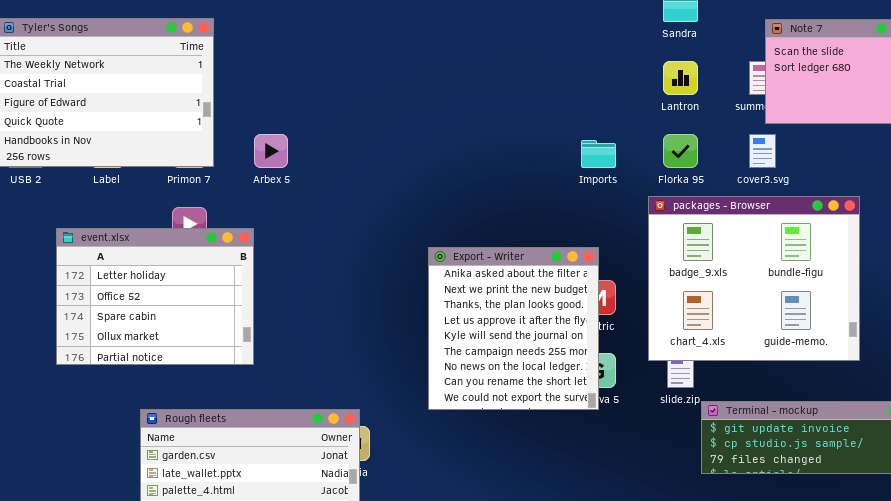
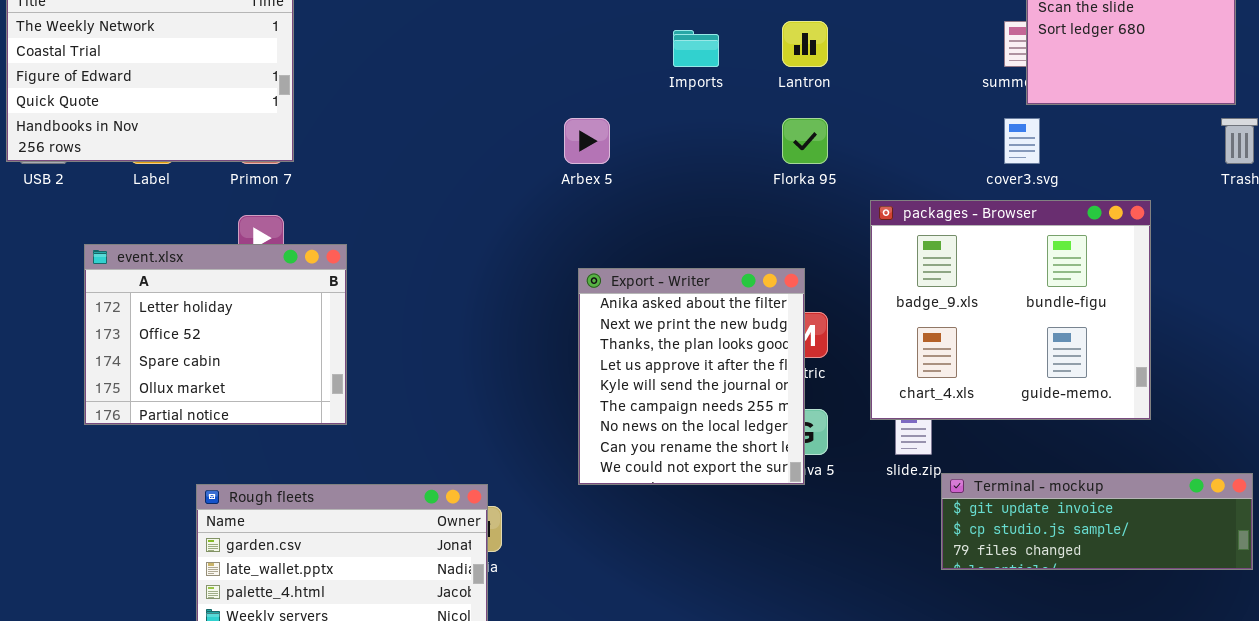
Lantron: [663,61,698,95] -> [782,21,828,67], moved
Arbex 5: [254,134,288,168] -> [564,118,610,164], moved
Florka 95: [663,134,698,168] -> [782,118,828,164], moved
Imports: [581,140,616,168] -> [673,30,719,67], moved

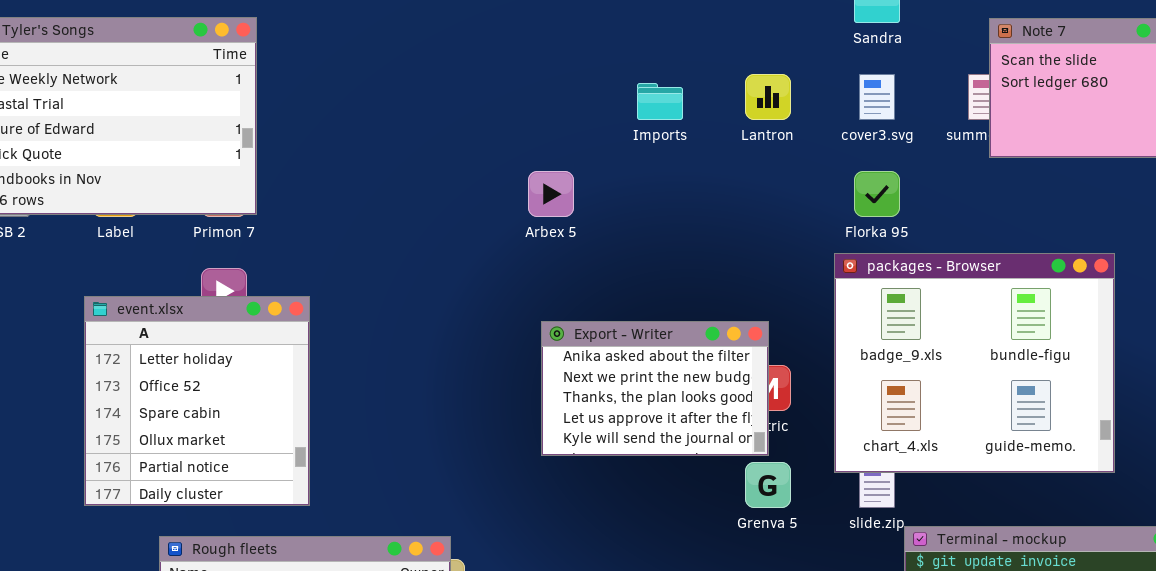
Florka 95: [782,118,828,164] -> [854,171,900,217], moved
cover3.svg: [1004,118,1040,164] -> [859,74,895,120], moved
event.xlsx: [84,244,347,425] -> [84,296,310,506], resized
Export - Writer: [578,268,805,485] -> [541,321,769,456], resized

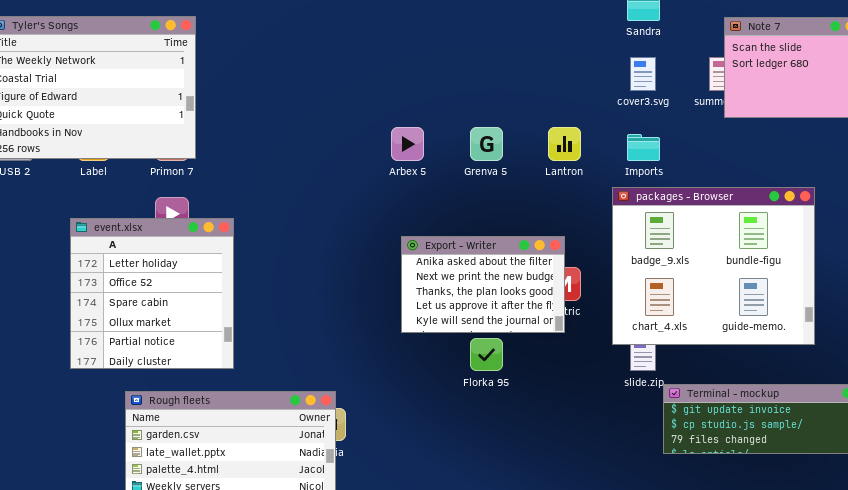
Lantron: [745,74,791,120] -> [548,127,581,161], moved
Imports: [637,83,683,120] -> [627,134,660,161], moved
Florka 95: [854,171,900,217] -> [470,338,503,371], moved
Grenva 5: [745,462,791,508] -> [470,127,503,161], moved

